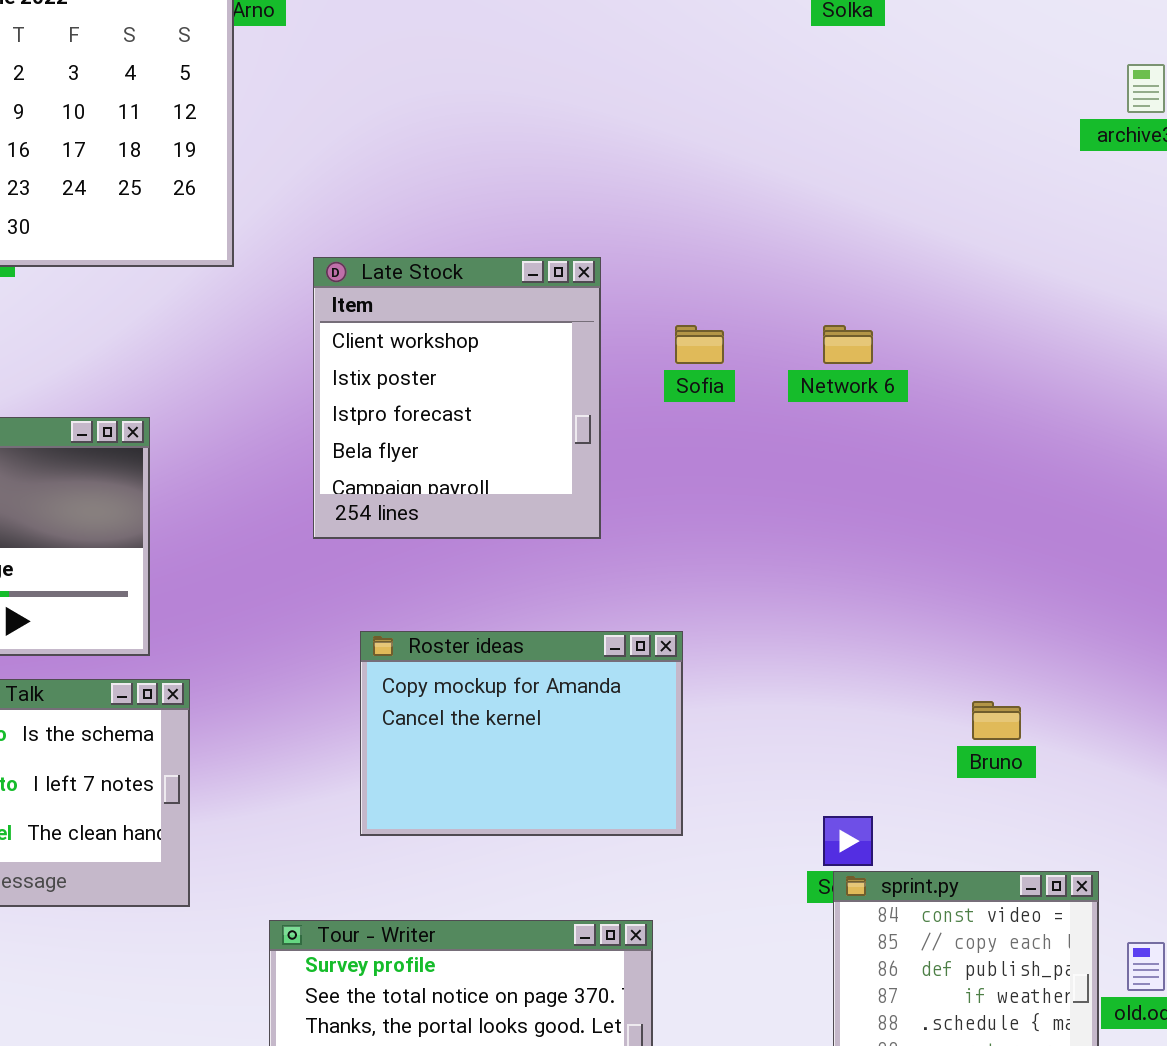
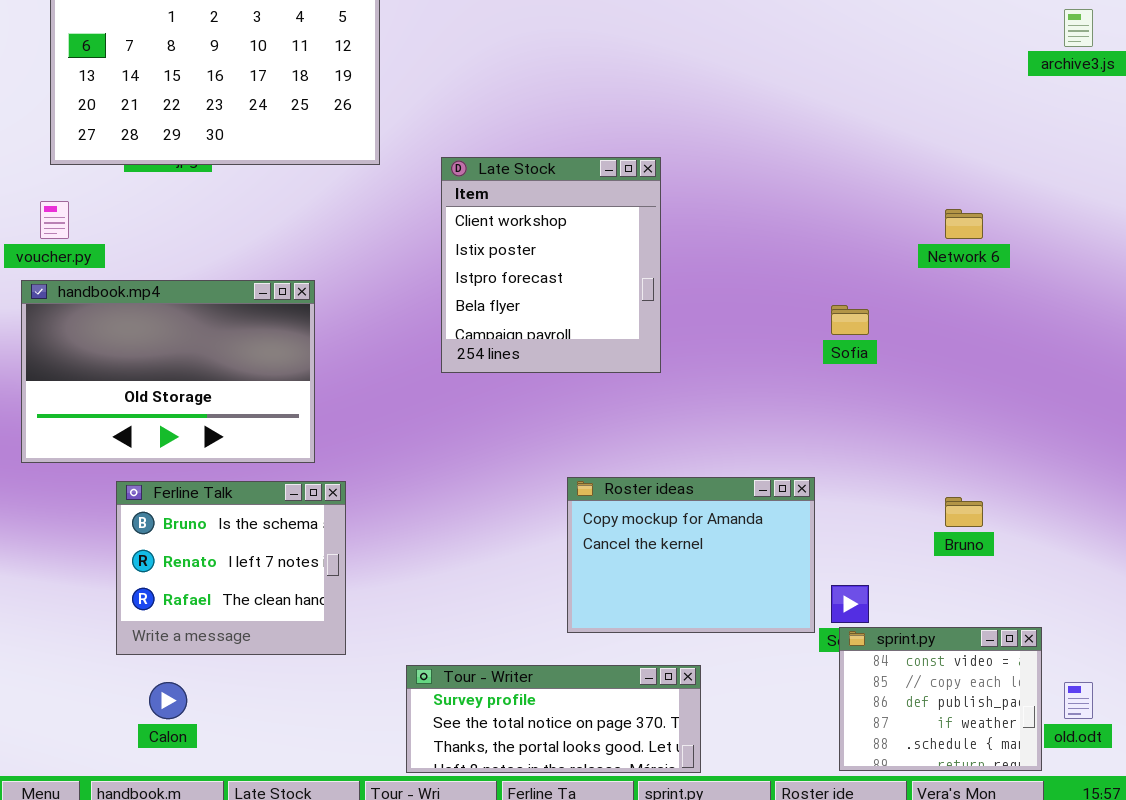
Sofia: [675,325,724,364] -> [831,305,869,335], moved
Network 6: [823,325,873,364] -> [945,209,983,239], moved
Roster ideas: [360,631,683,836] -> [567,477,815,633], moved

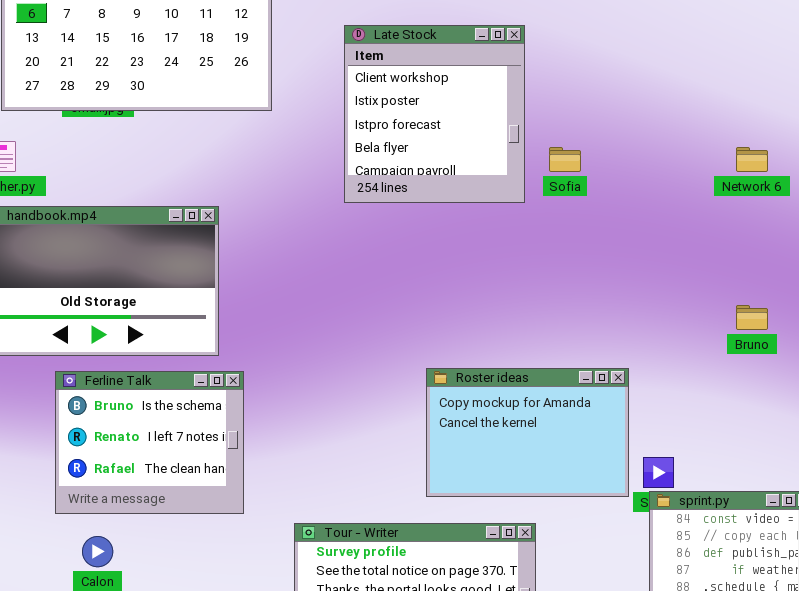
Late Stock: [441,157,661,373] -> [344,25,525,203], moved
Sofia: [831,305,869,335] -> [549,147,581,172], moved
Bruno: [945,497,983,527] -> [736,305,768,330], moved

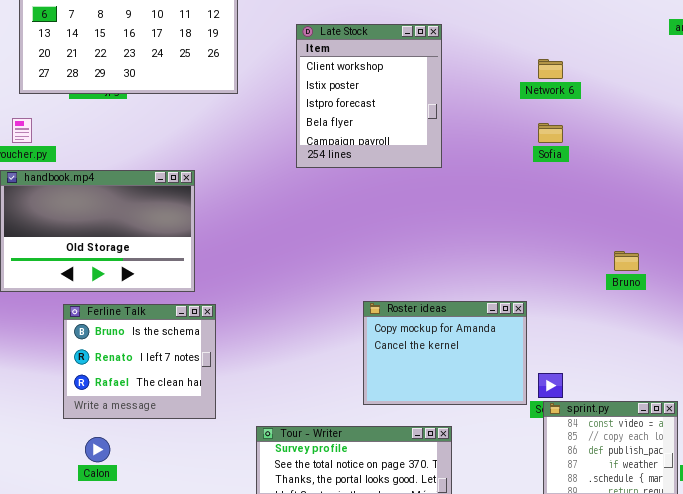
Sofia: [549,147,581,172] -> [538,123,563,143], moved
Network 6: [736,147,768,172] -> [538,59,563,79], moved

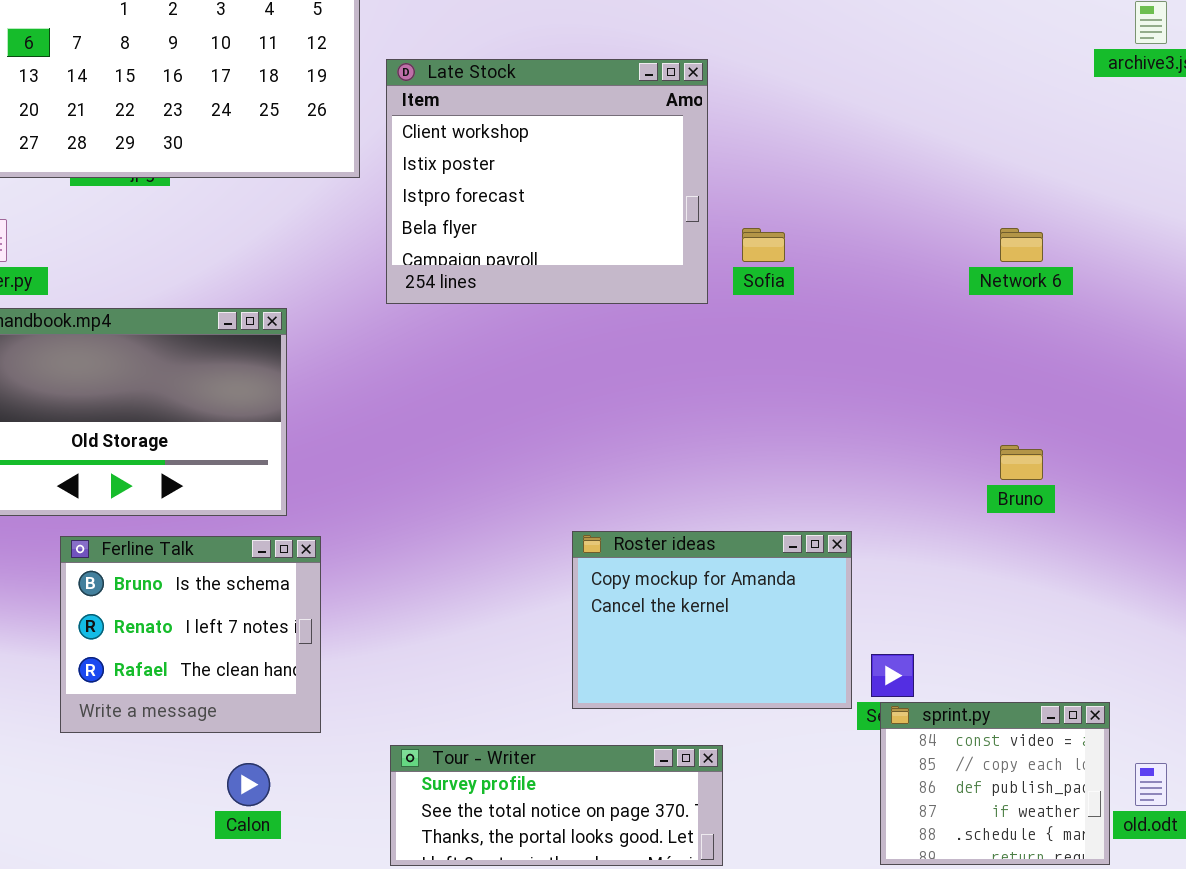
Late Stock: [296,24,442,168] -> [386,59,708,304], resized
Network 6: [538,59,563,79] -> [1000,228,1043,262], moved
Sofia: [538,123,563,143] -> [742,228,785,262], moved
Calon: [85,437,110,462] -> [227,763,270,806], moved

